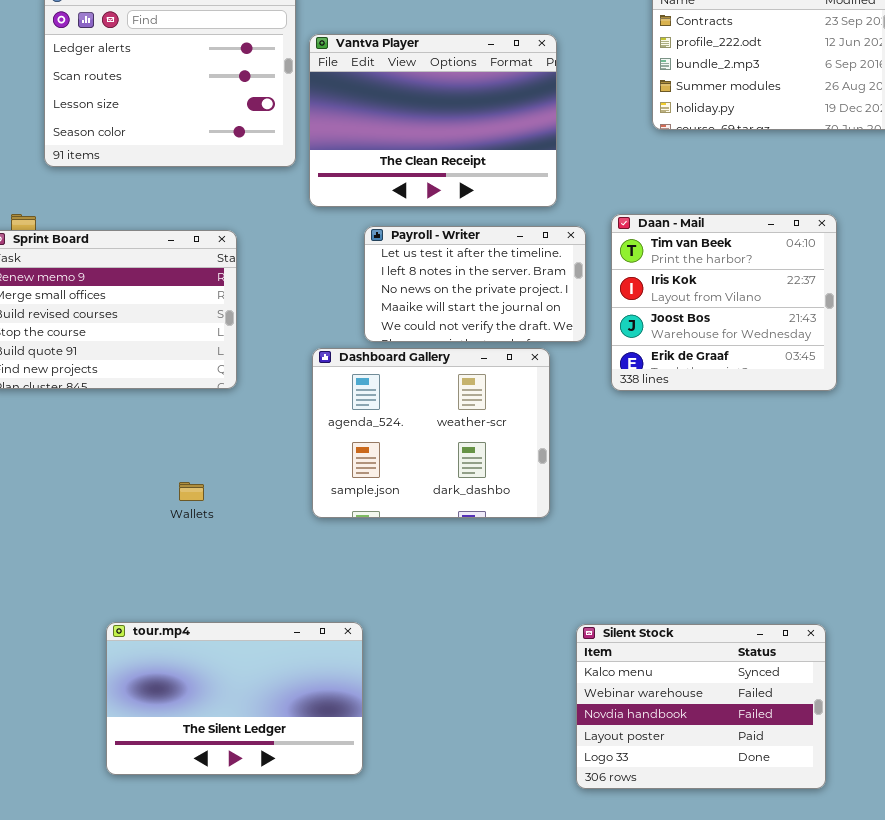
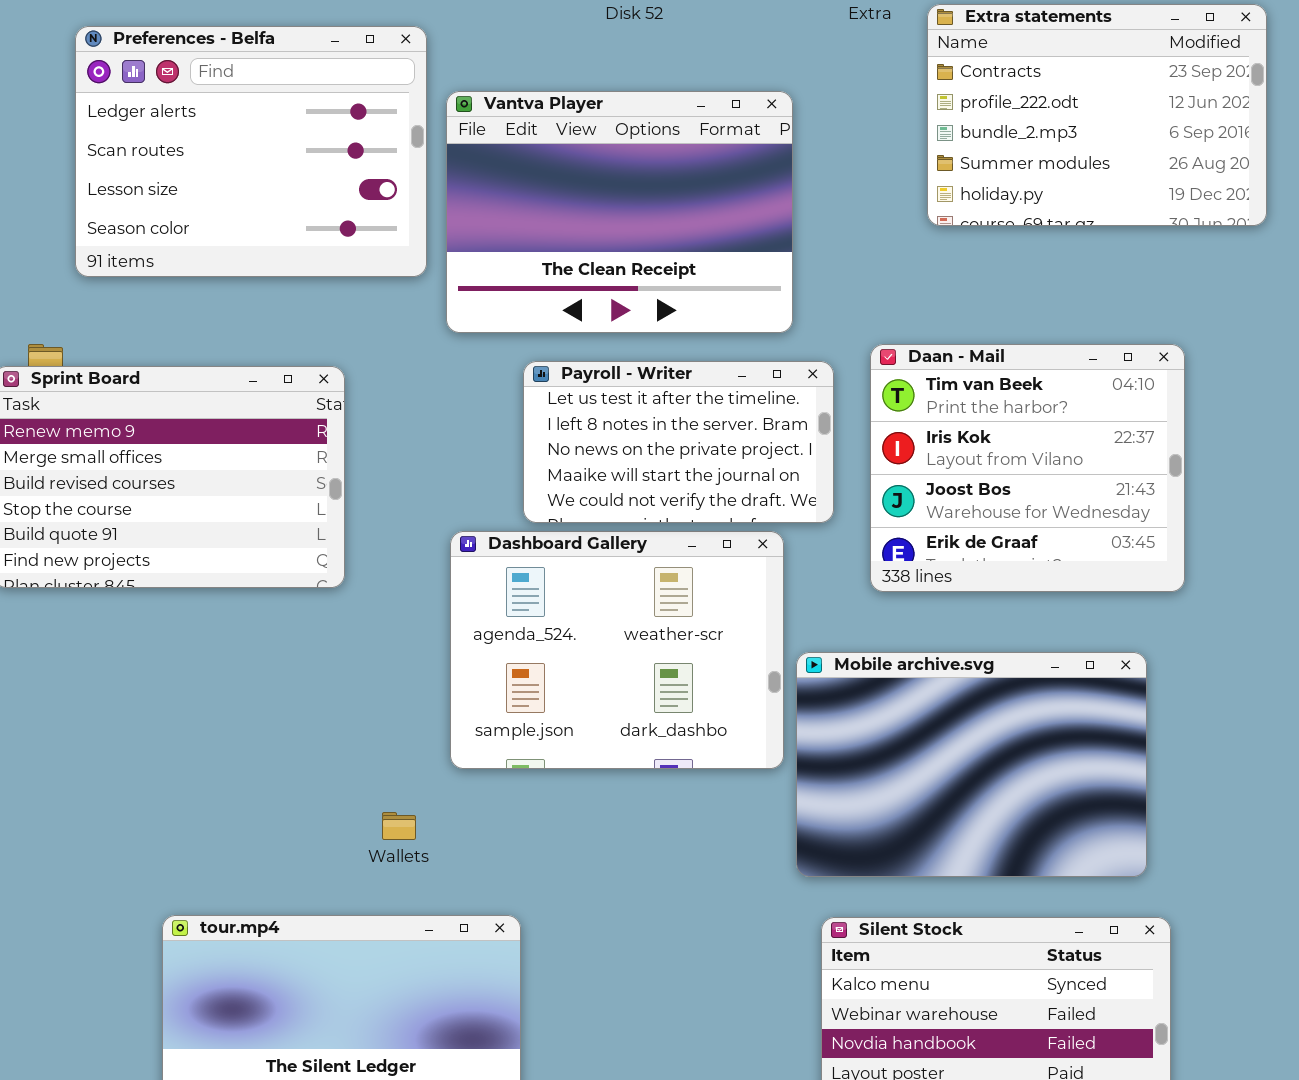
Mobile archive.svg: none -> [796,652,1147,877], opened
Wallets: [179,482,204,501] -> [382,812,416,840], moved

